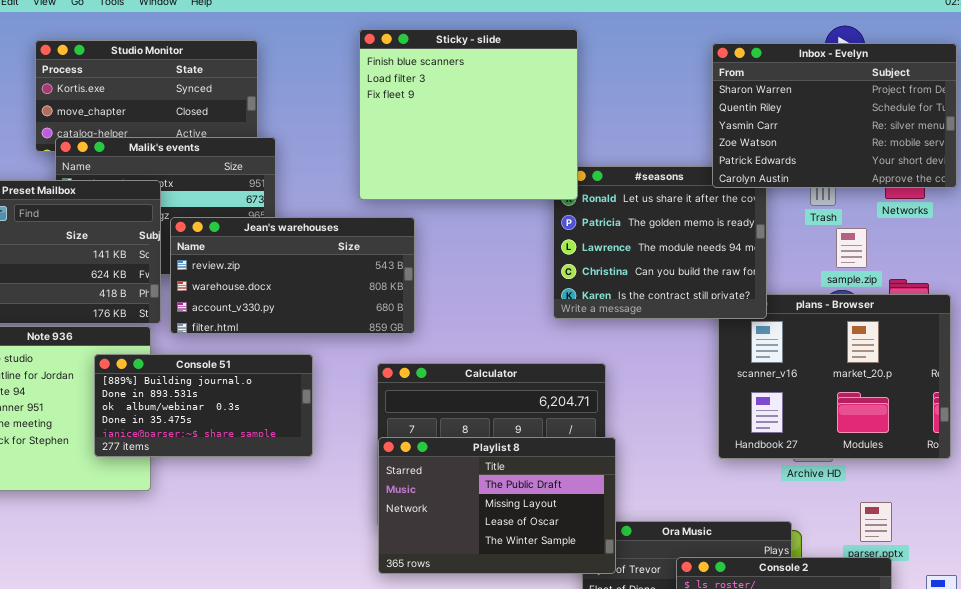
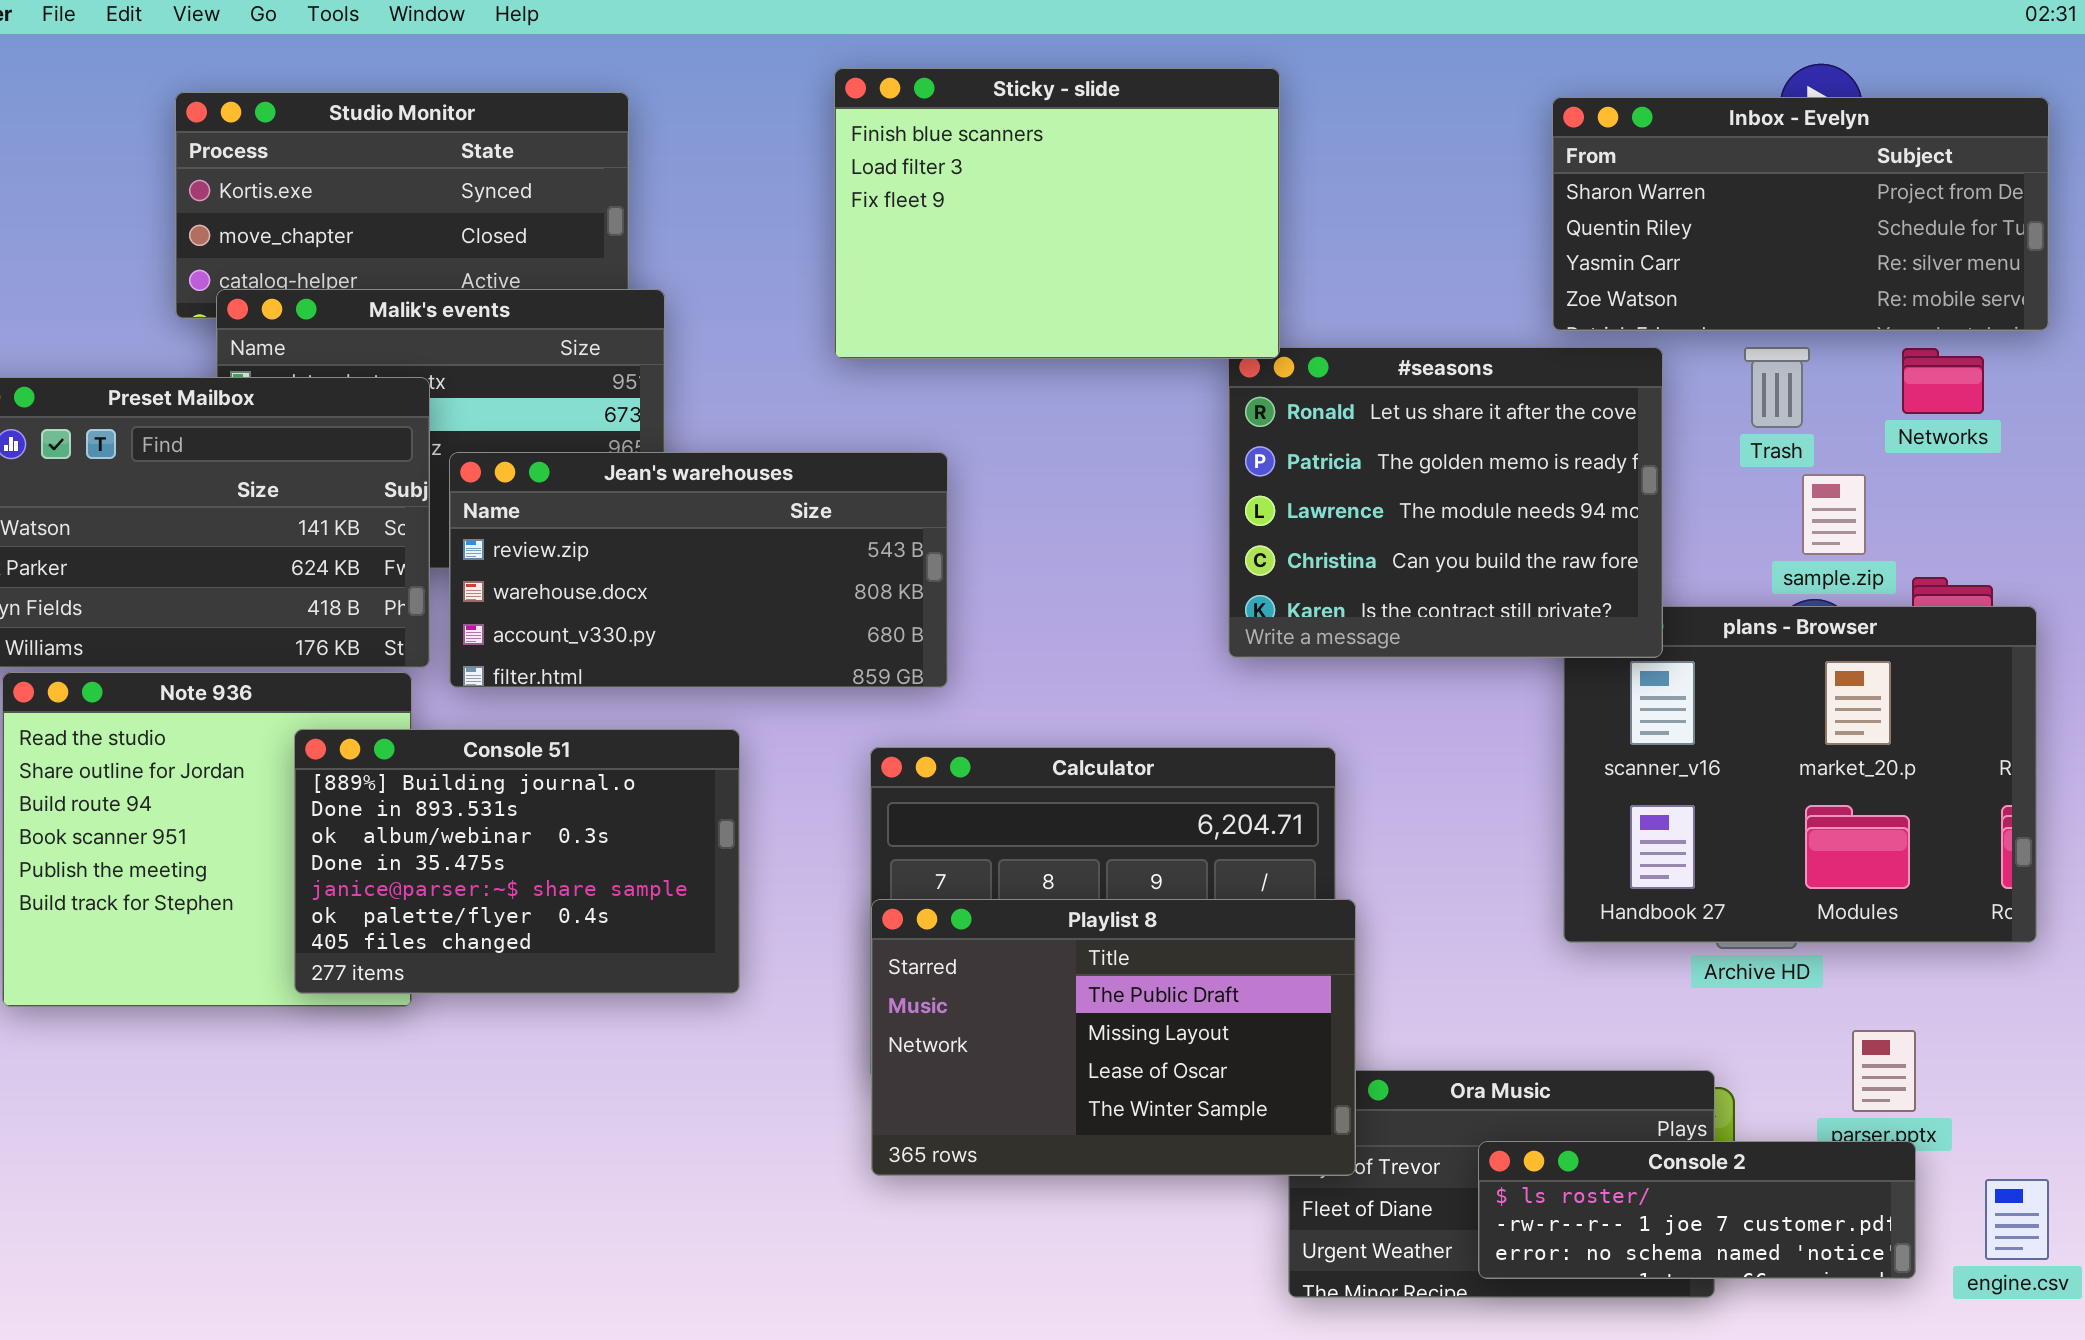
Sticky - slide: [359,29,578,200] -> [834,68,1280,359], resized
Inbox - Evelyn: [712,43,957,188] -> [1552,97,2049,331], resized
Console 51: [94,354,313,457] -> [294,729,740,994], resized

